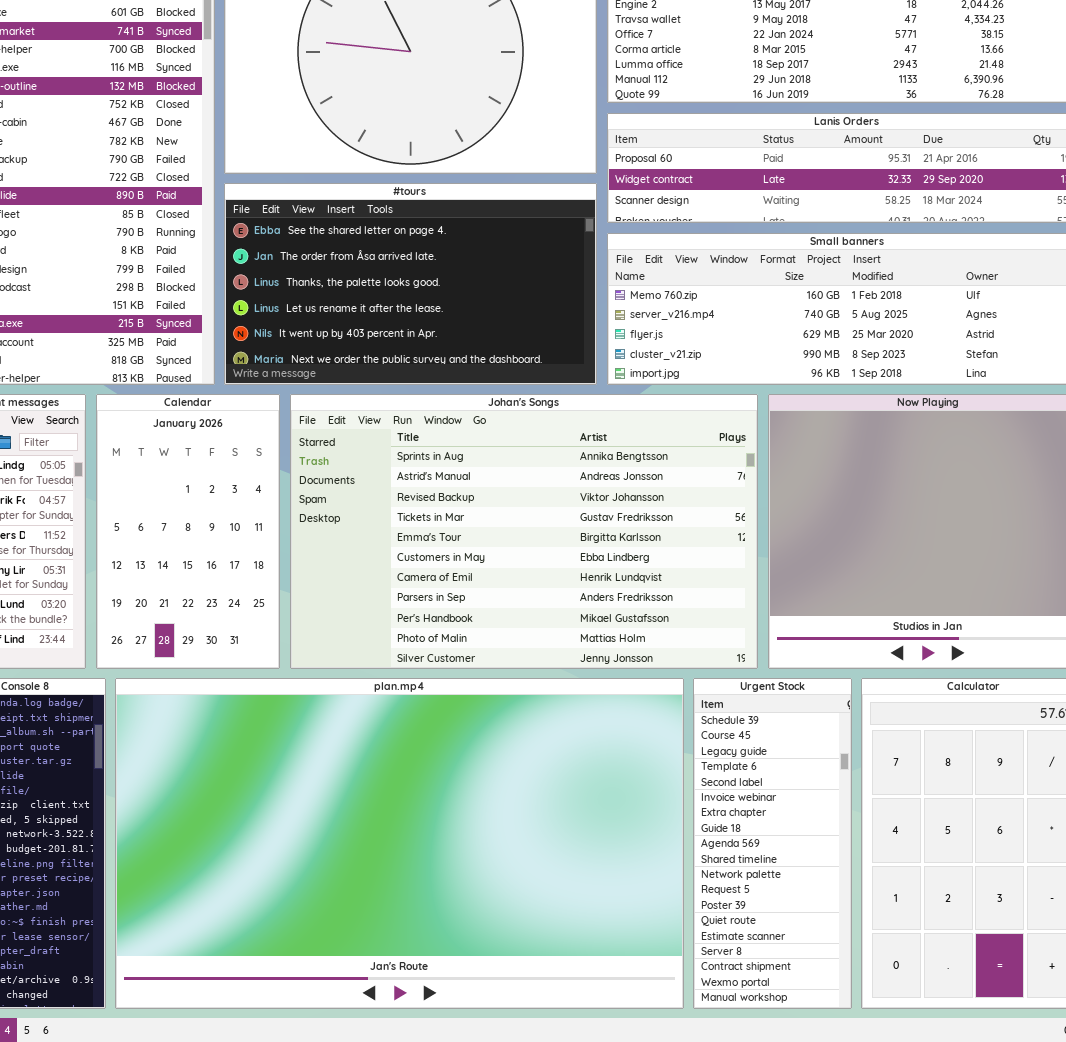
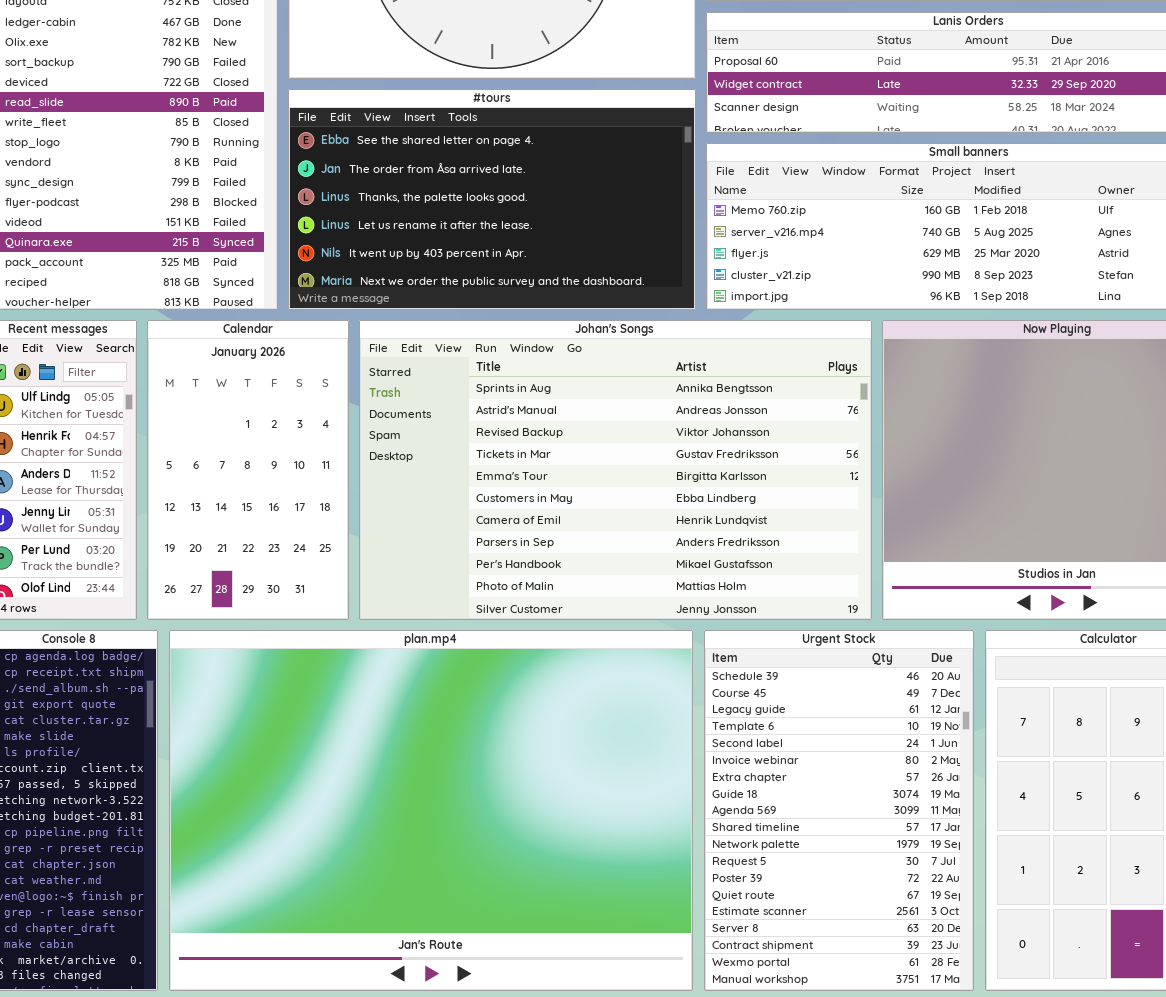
plan.mp4: [115,678,684,1009] -> [169,630,693,991], resized
Urgent Stock: [693,678,852,1009] -> [704,630,974,991], resized

